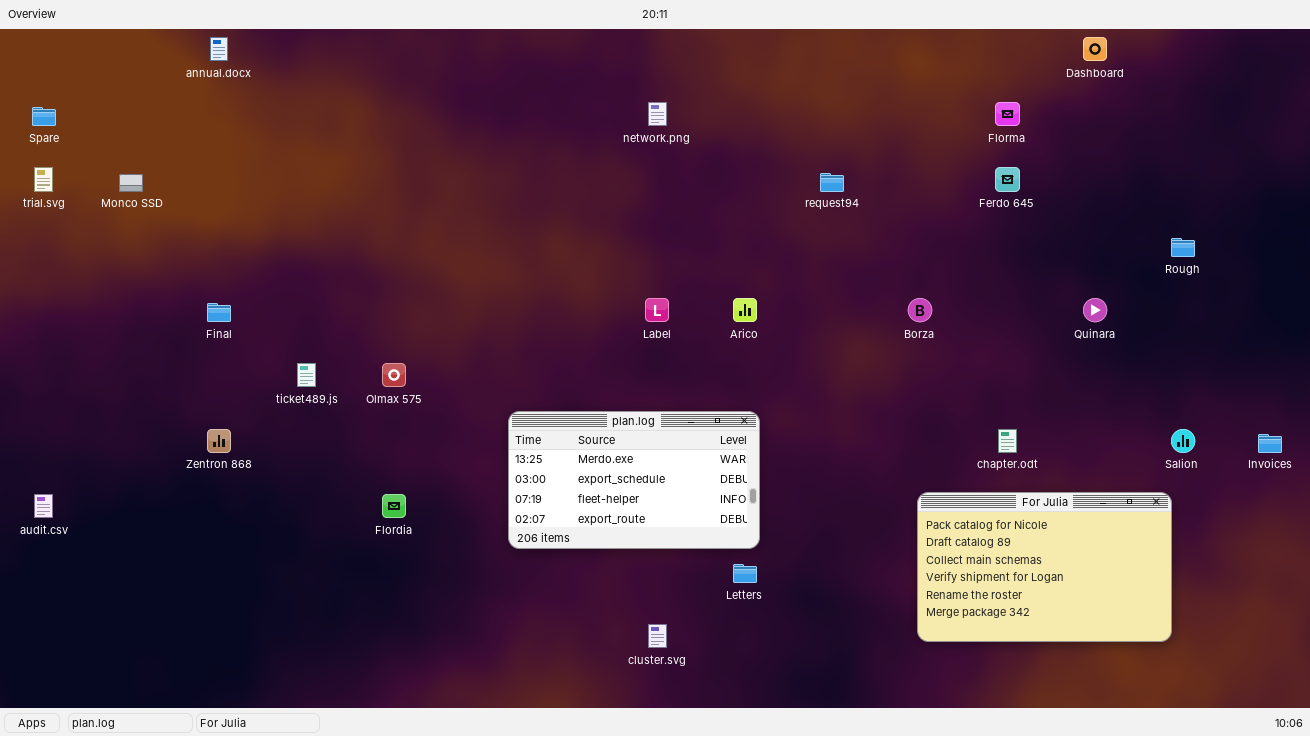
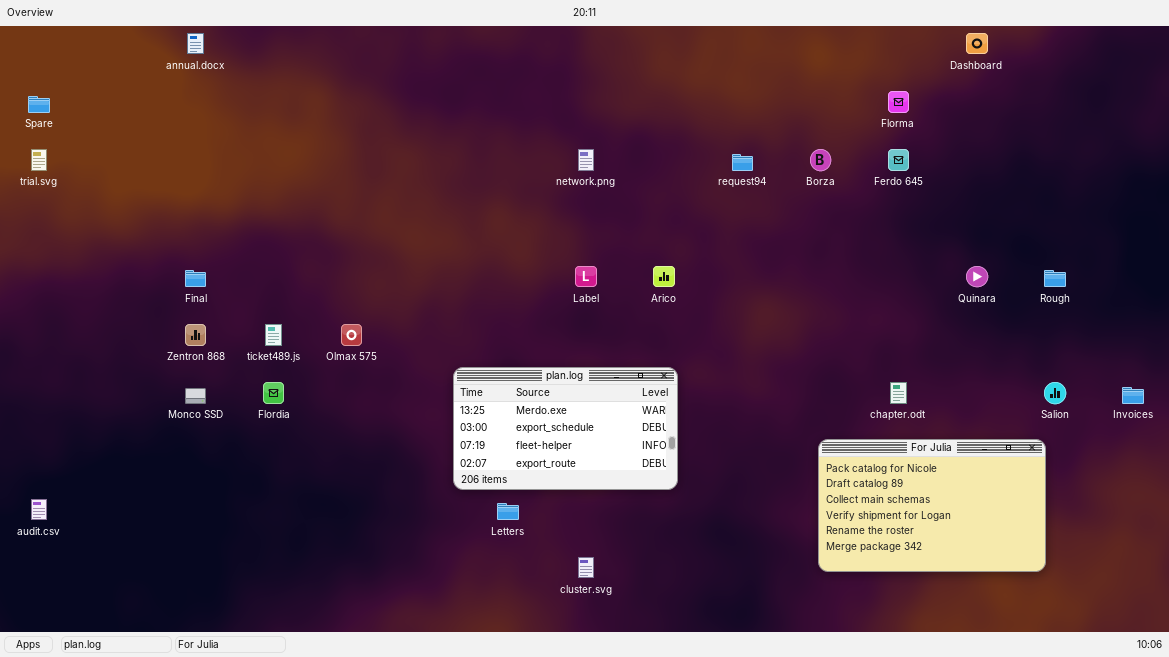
network.png: [648,102,667,126] -> [578,149,594,171], moved
Monco SSD: [119,174,143,192] -> [185,388,206,404], moved
Rough: [1171,238,1195,257] -> [1044,270,1066,287], moved
Borza: [908,298,932,322] -> [810,149,831,171], moved
Zentron 868: [207,429,231,453] -> [185,324,206,346], moved
audit.csv: [34,494,53,518] -> [31,499,47,520], moved
Flordia: [382,494,406,518] -> [263,382,284,404], moved
Letters: [733,564,757,583] -> [497,503,519,520], moved

